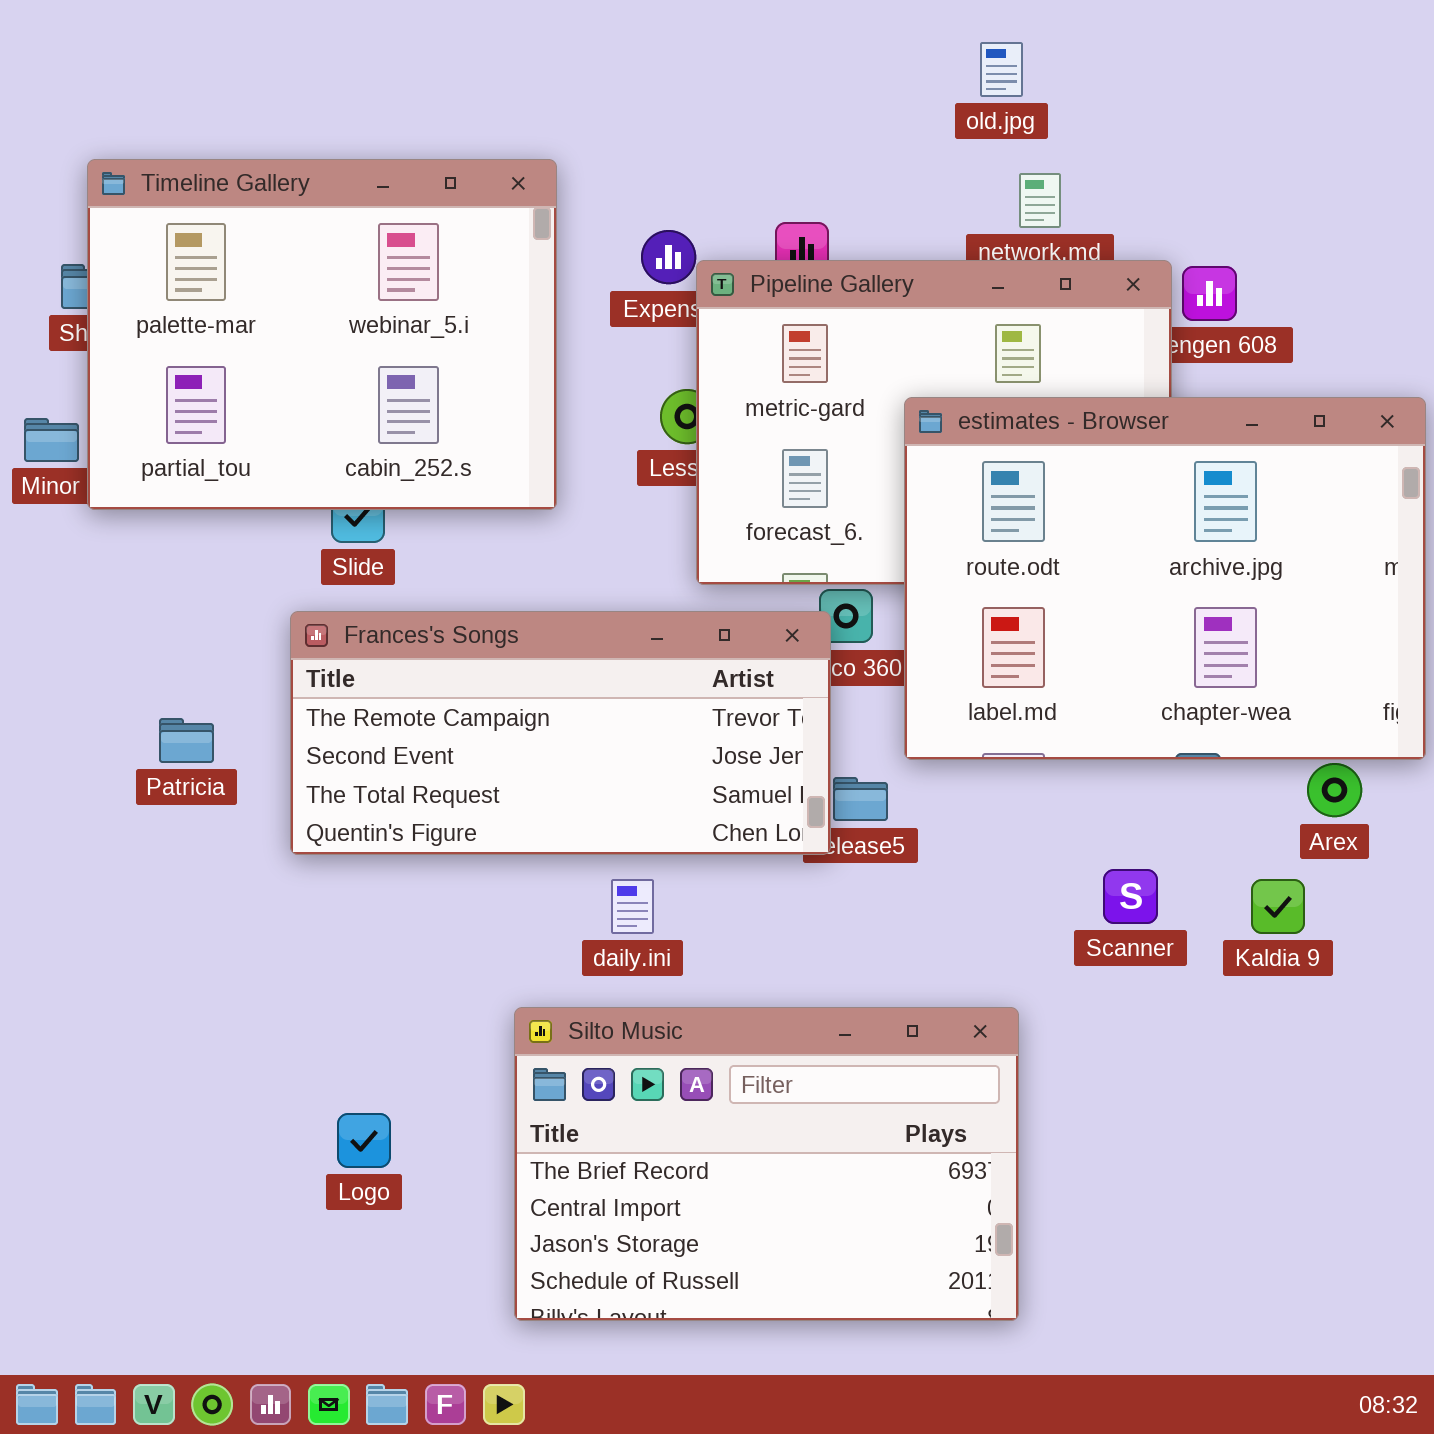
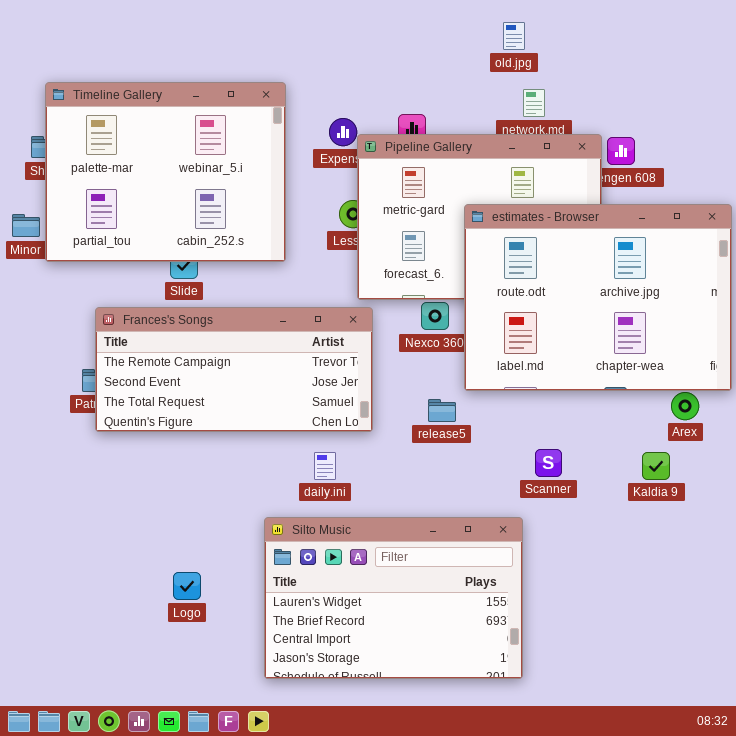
Frances's Songs: [290,611,831,855] -> [95,307,373,432], moved
Scanner: [1103,869,1158,924] -> [535,449,562,477], moved
Silto Music: [514,1007,1019,1321] -> [264,517,523,679], scrolled up 1 row

